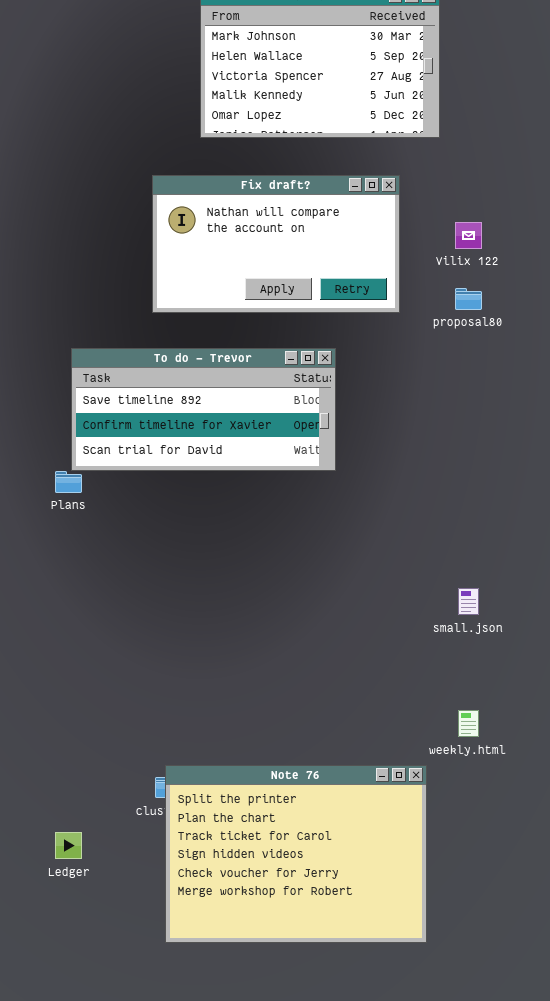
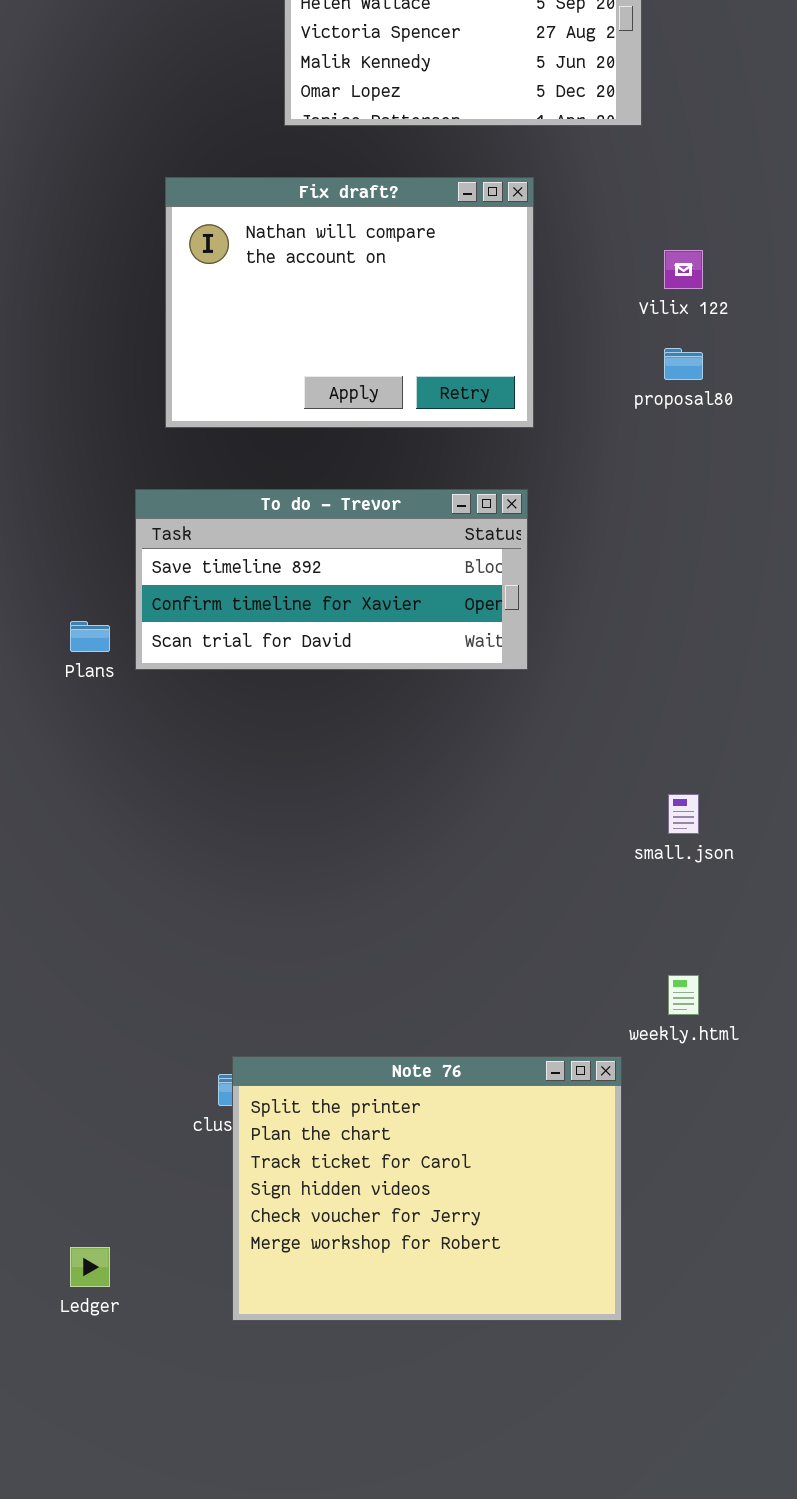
Fix draft?: [152,175,400,313] -> [165,177,534,428], moved, resized
To do - Trevor: [71,348,336,471] -> [135,489,528,670], moved
Ledger: [55,832,82,859] -> [70,1247,110,1287], moved

